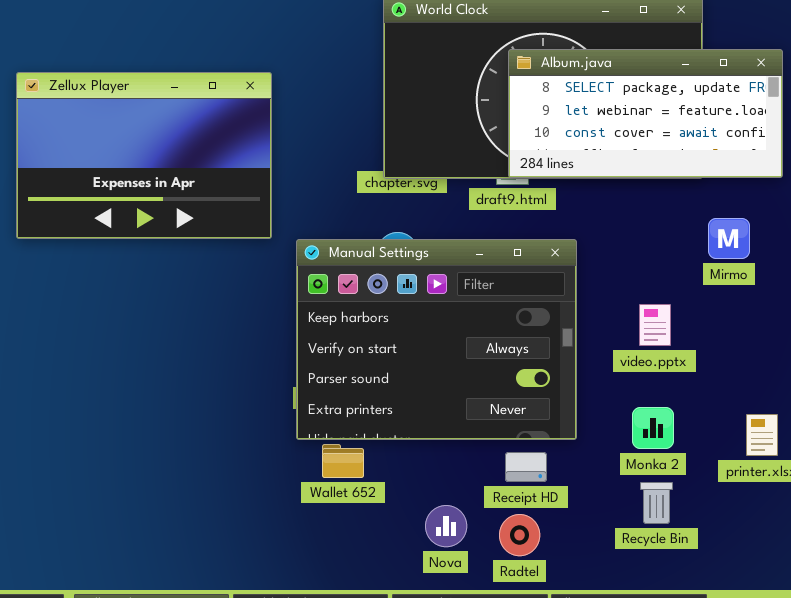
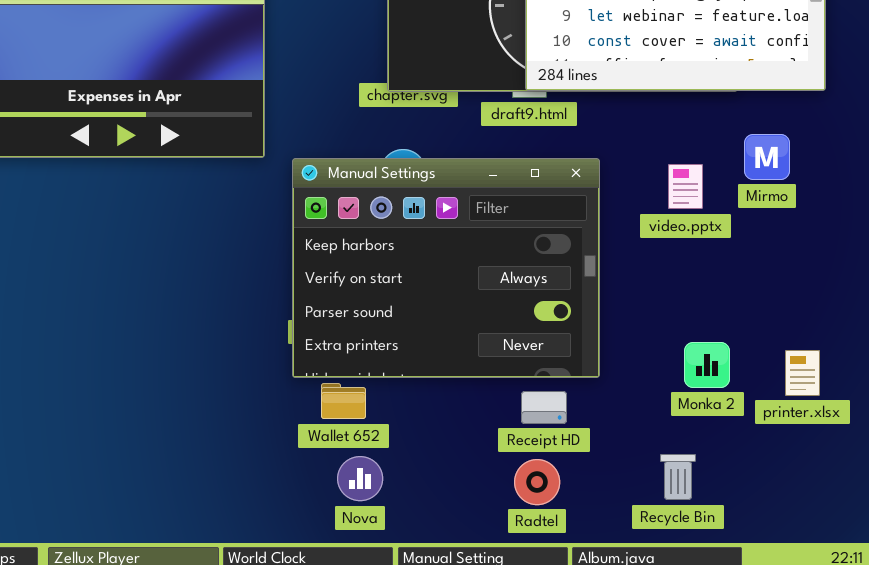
video.pptx: [639,304,671,346] -> [668,164,703,209], moved
Monka 2: [632,407,674,449] -> [684,342,730,388], moved
Recycle Bin: [640,482,673,524] -> [660,454,696,500], moved
Nova: [425,505,467,547] -> [337,456,383,501], moved

